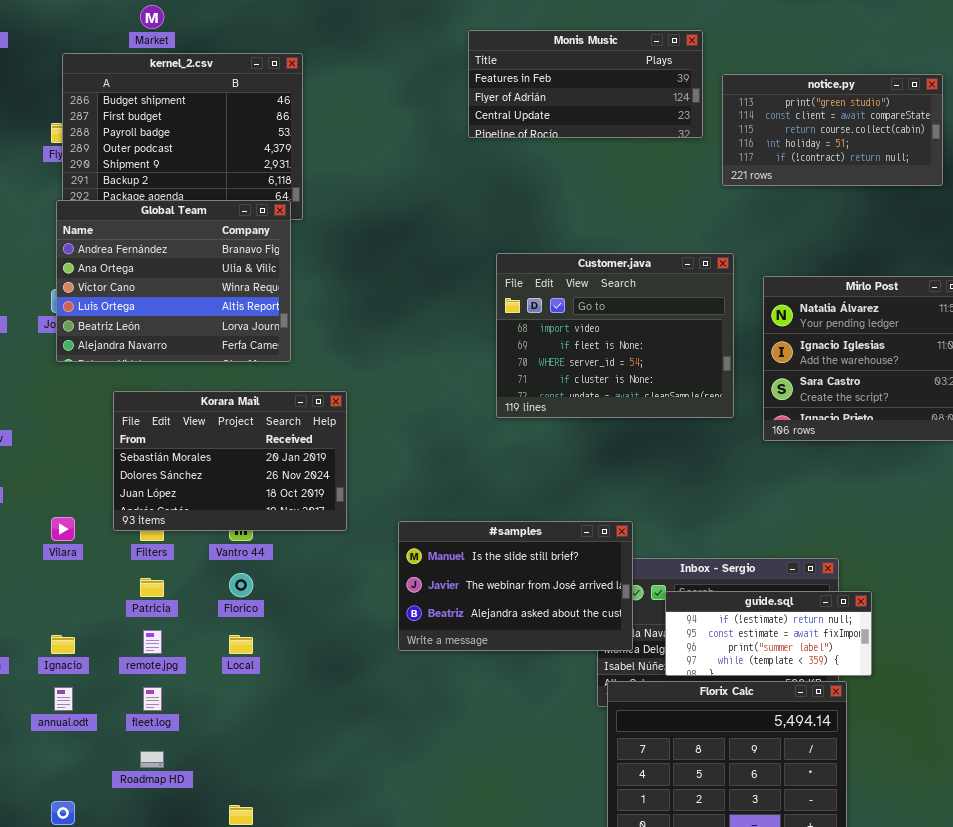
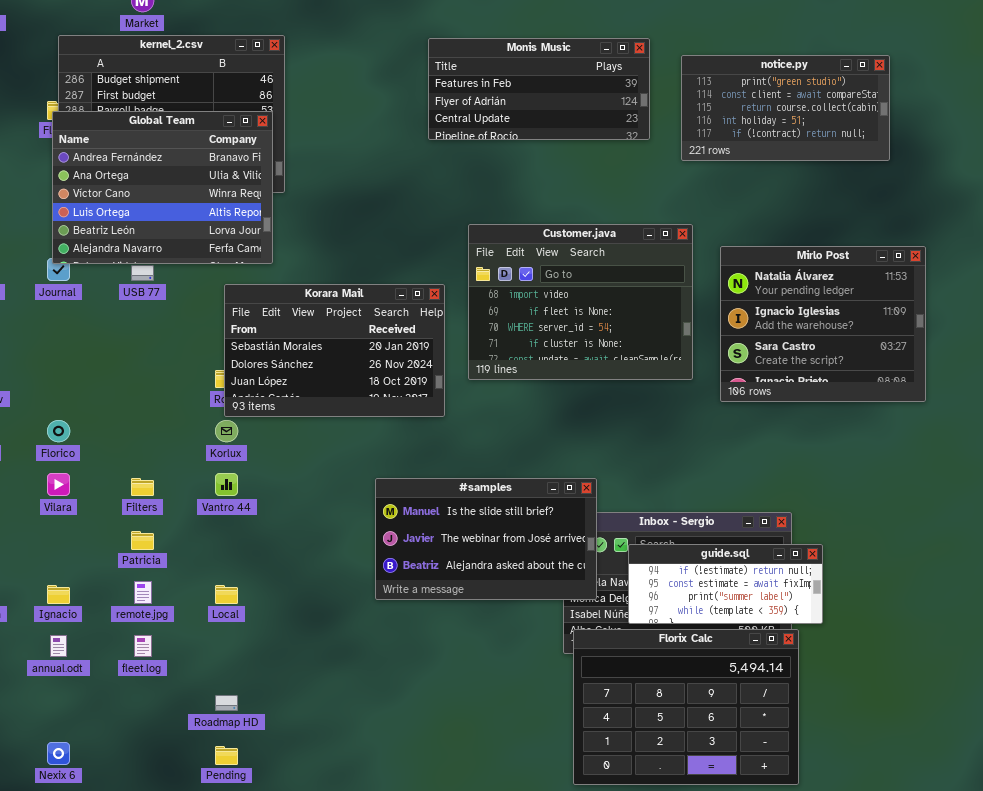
Monis Music: [468,30,703,138] -> [428,38,650,140], moved
Global Team: [56,200,291,362] -> [52,111,273,264], moved
Korara Mail: [113,391,347,531] -> [224,284,445,417], moved
Florico: [229,573,253,597] -> [47,420,70,442], moved
Roadmap HD: [140,751,164,768] -> [215,695,238,711], moved

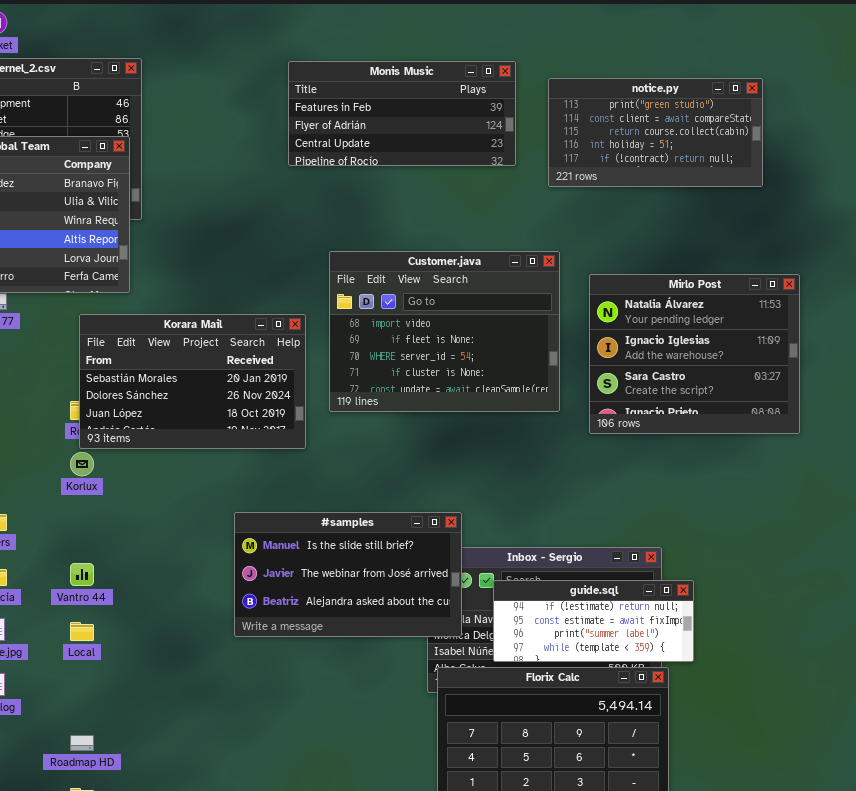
Vantro 44: [215,473,238,496] -> [70,563,94,586], moved

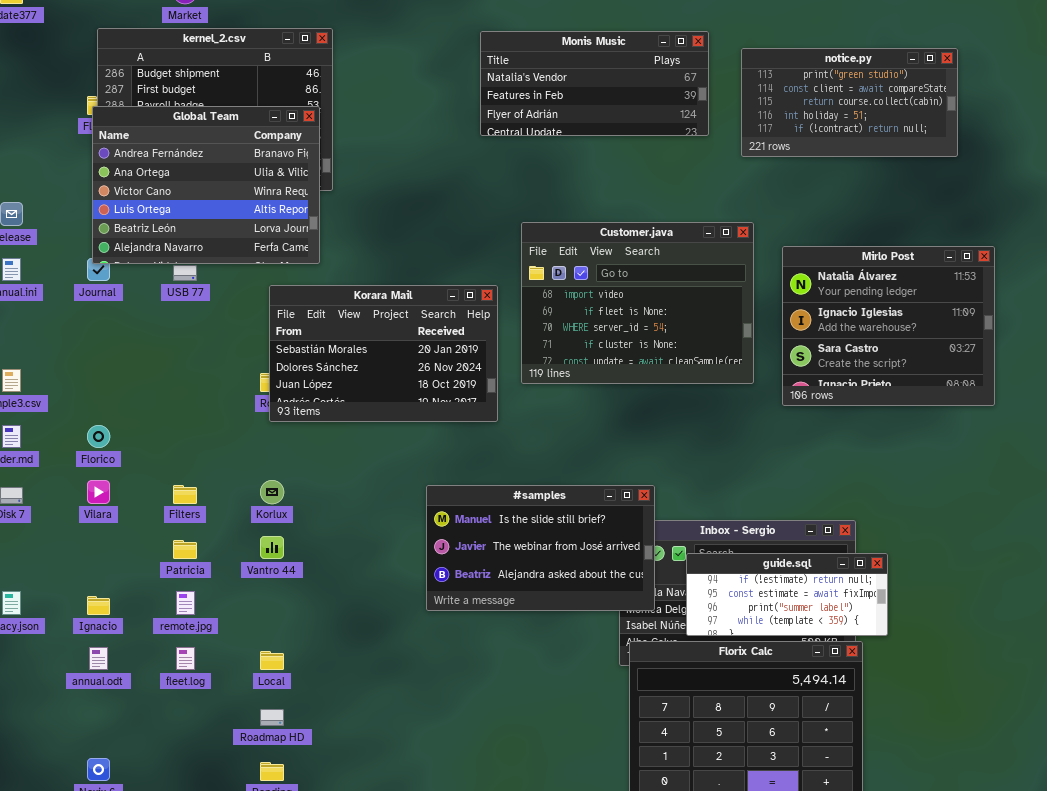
Monis Music: [288,61,516,166] -> [480,31,709,136], scrolled up 1 row
Korlux: [70,452,94,476] -> [260,480,284,504], moved
Local: [70,622,94,641] -> [260,651,284,670], moved

